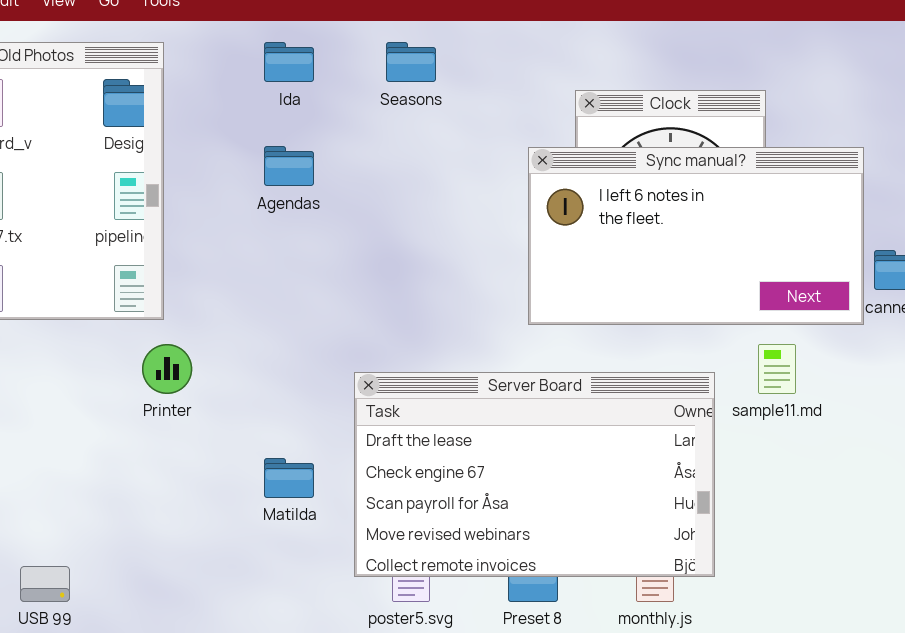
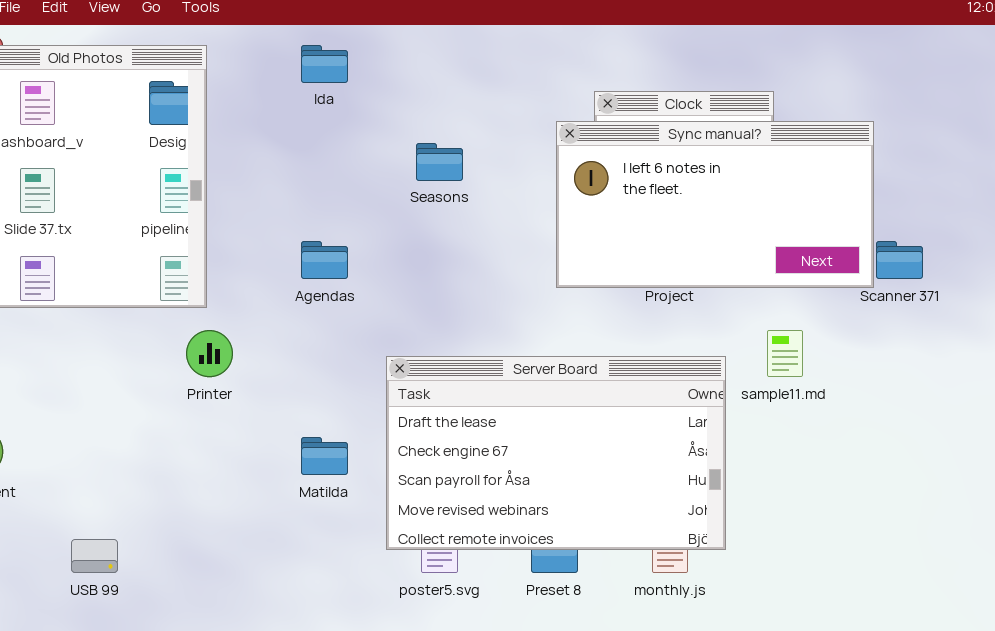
Seasons: [386,42,436,82] -> [416,143,463,181], moved
Agendas: [264,146,314,186] -> [301,241,348,279], moved
Sync manual?: [528,147,864,325] -> [556,121,874,288], moved

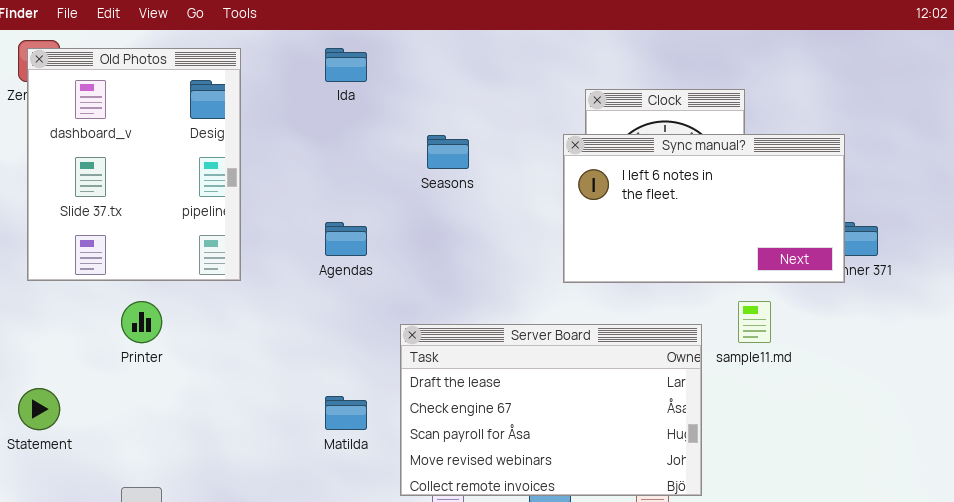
Sync manual?: [556,121,874,288] -> [563,134,845,283], moved
Printer: [186,330,233,377] -> [121,301,162,343], moved

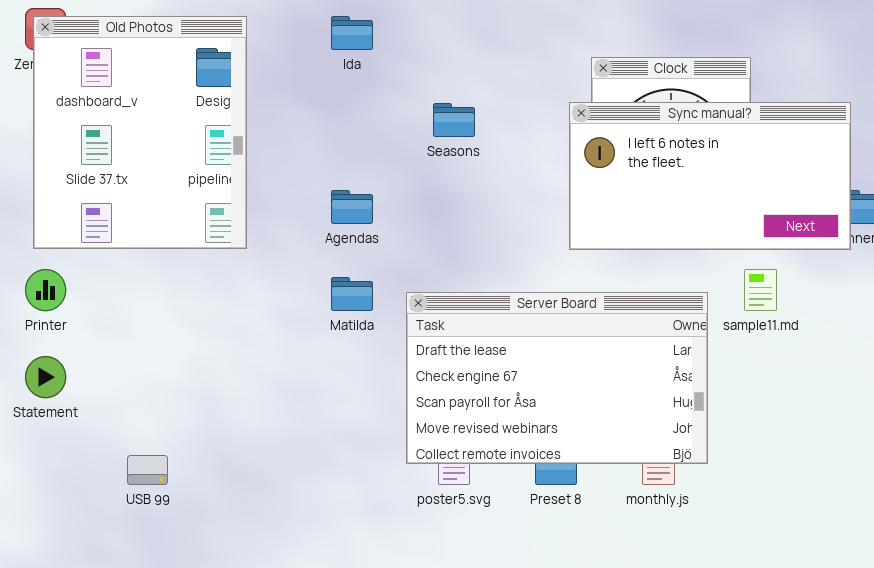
Printer: [121,301,162,343] -> [25,269,66,311], moved
Matilda: [325,396,367,430] -> [331,277,373,311], moved

